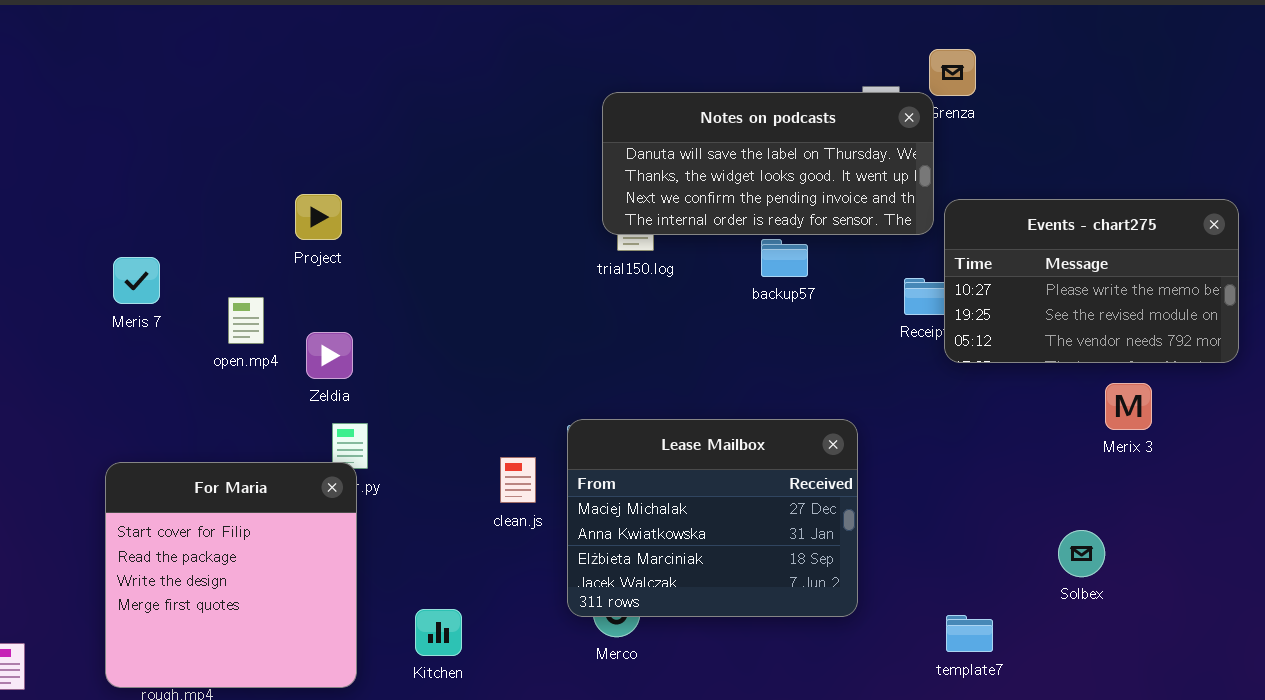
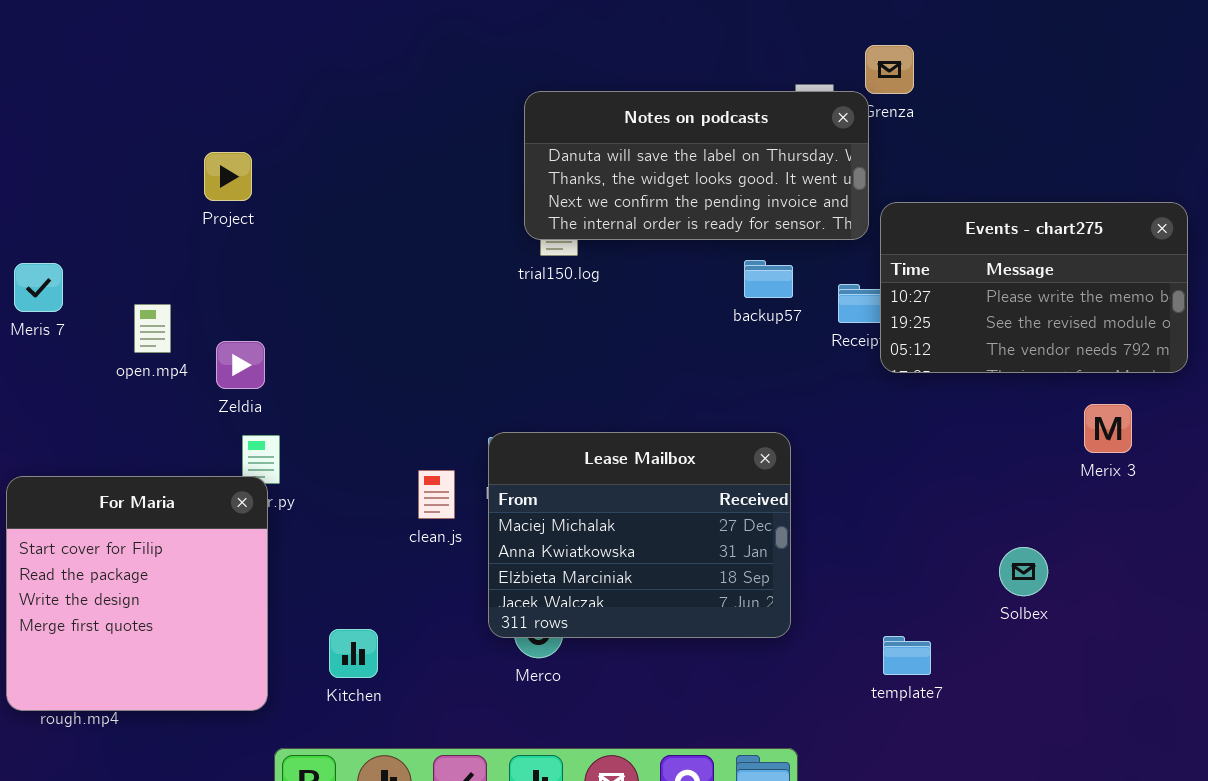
Project: [295,194,342,240] -> [204,152,252,201], moved
backup57: [761,239,808,277] -> [744,260,793,298], moved
Merix 3: [1105,383,1152,430] -> [1084,404,1132,453], moved

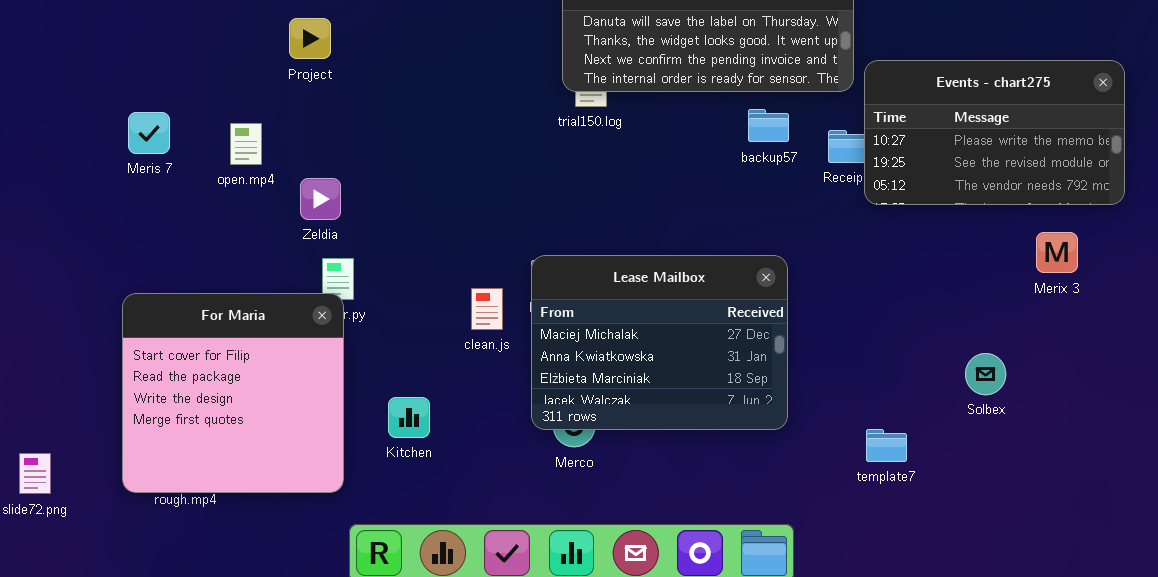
open.mp4: [134,304,171,353] -> [230,123,262,165], moved
Kitchen: [329,629,378,678] -> [388,397,430,438], moved

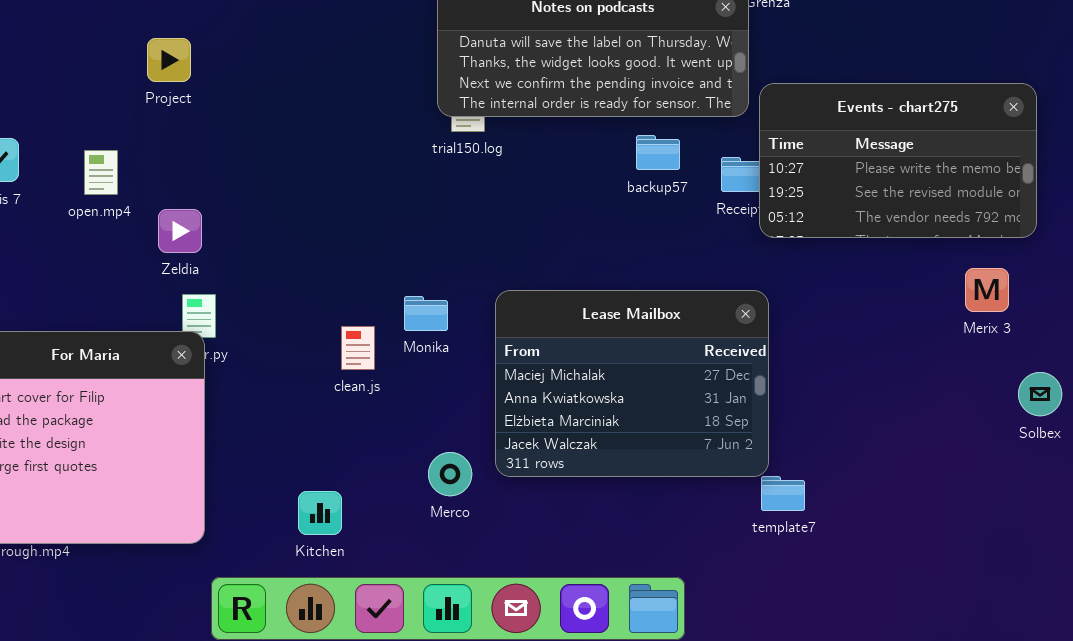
Merix 3: [1036,232,1078,273] -> [965,268,1009,312], moved
Lease Mailbox: [531,255,788,430] -> [495,290,769,477], moved
Solbex: [965,353,1006,395] -> [1018,372,1062,416], moved
Kitchen: [388,397,430,438] -> [298,491,342,535], moved

